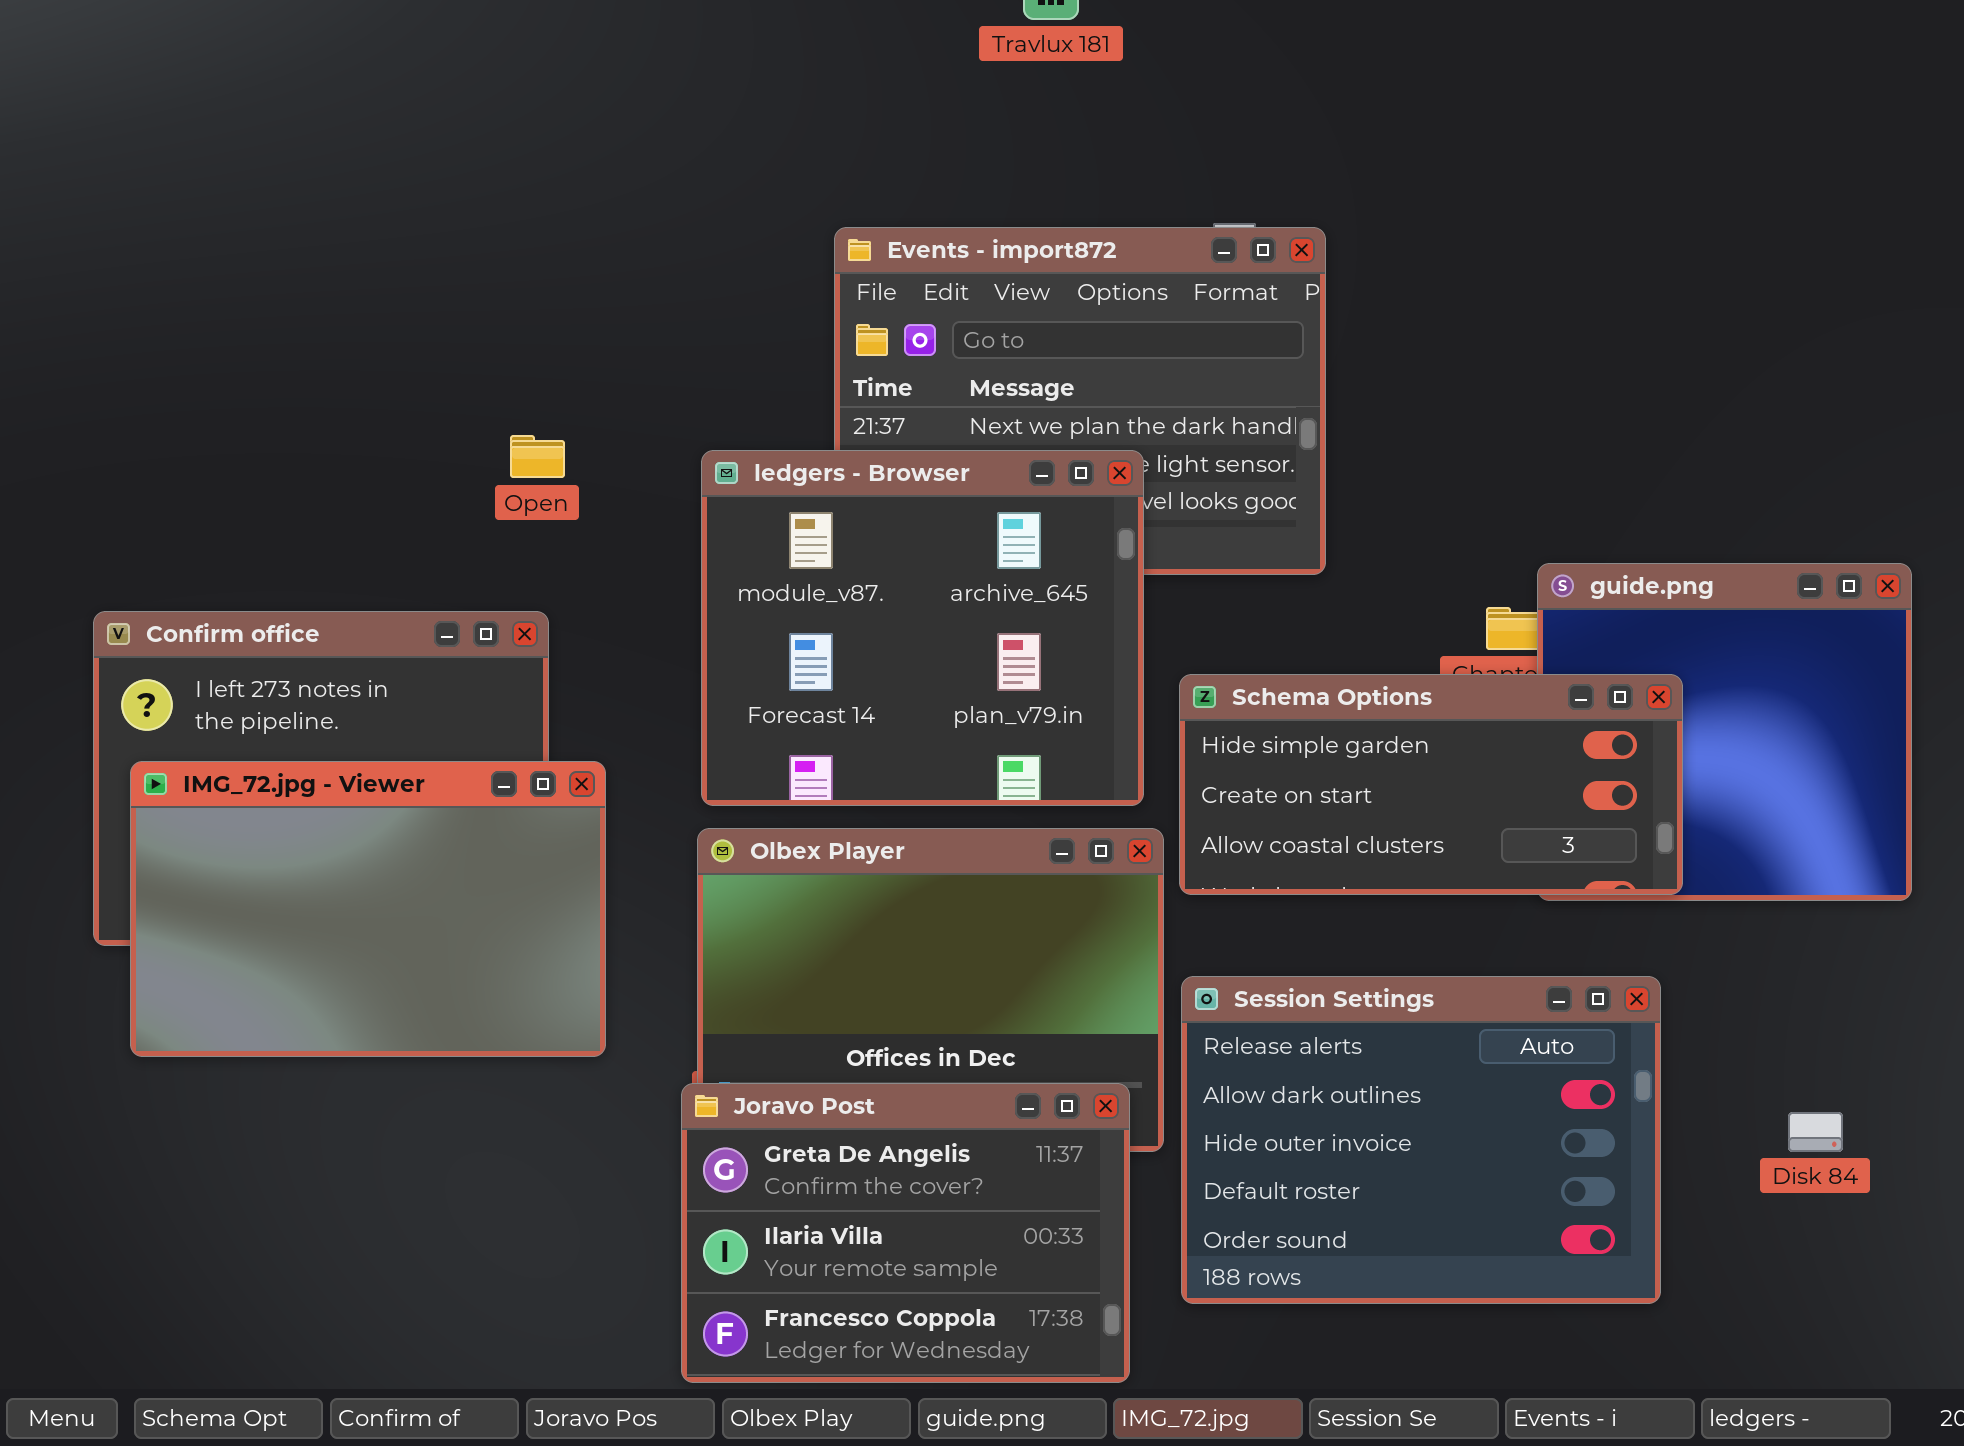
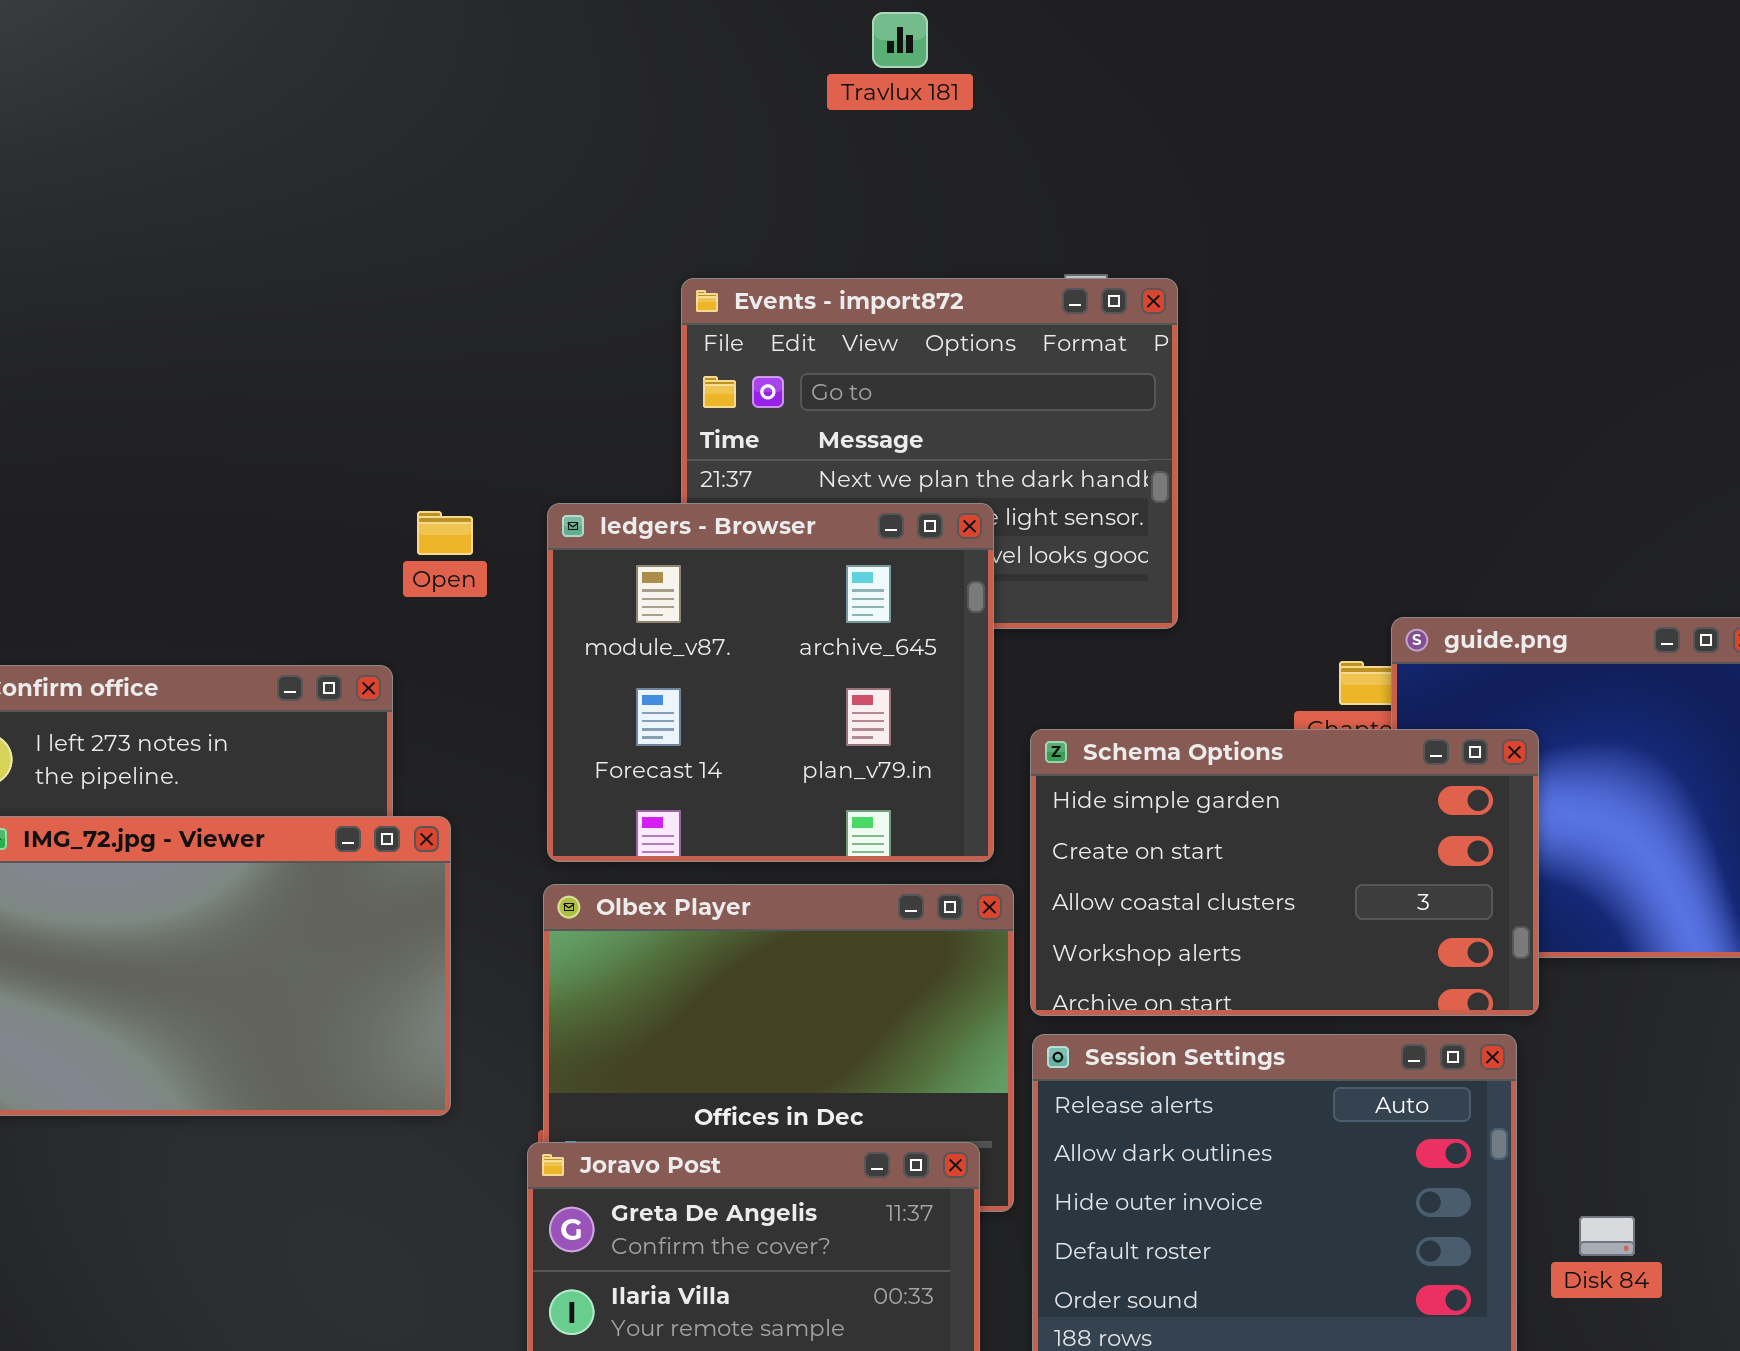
Open: [510,435,565,478] -> [417,511,473,555], moved
Schema Options: [1179,674,1683,895] -> [1030,729,1539,1016], resized
Disk 84: [1788,1112,1843,1152] -> [1579,1216,1635,1256], moved

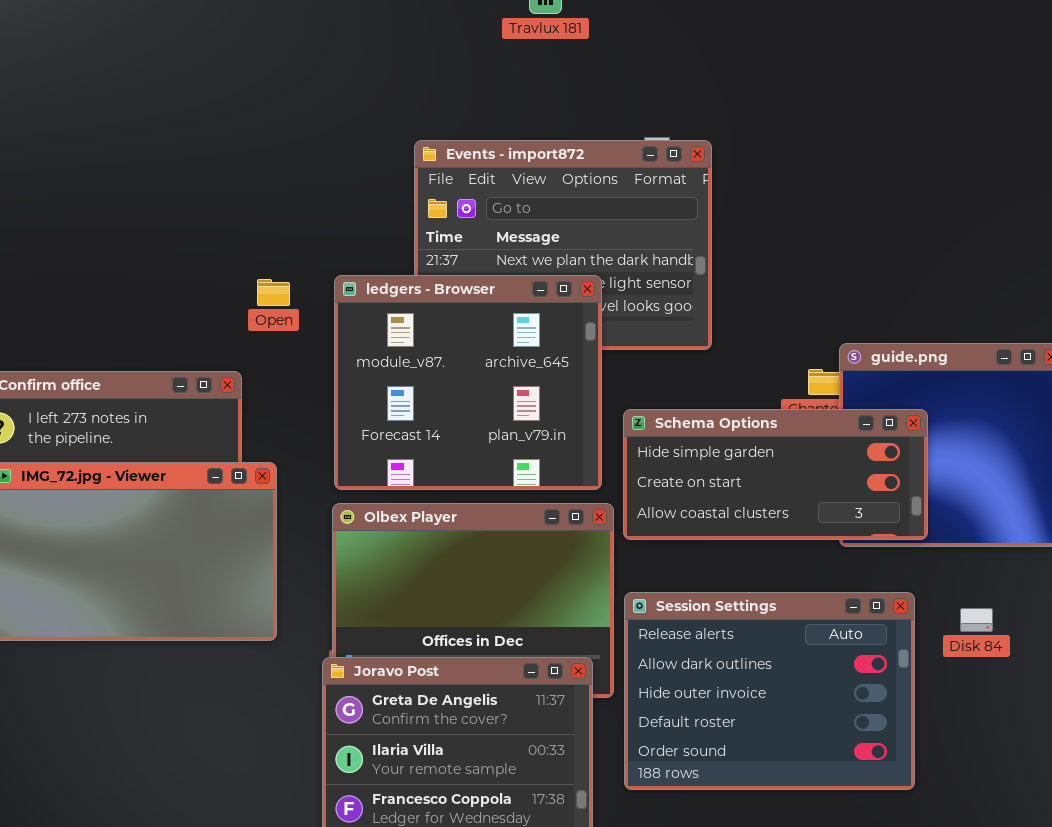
Schema Options: [1030,729,1539,1016] -> [623,409,928,540], resized
Disk 84: [1579,1216,1635,1256] -> [960,608,993,632], moved

